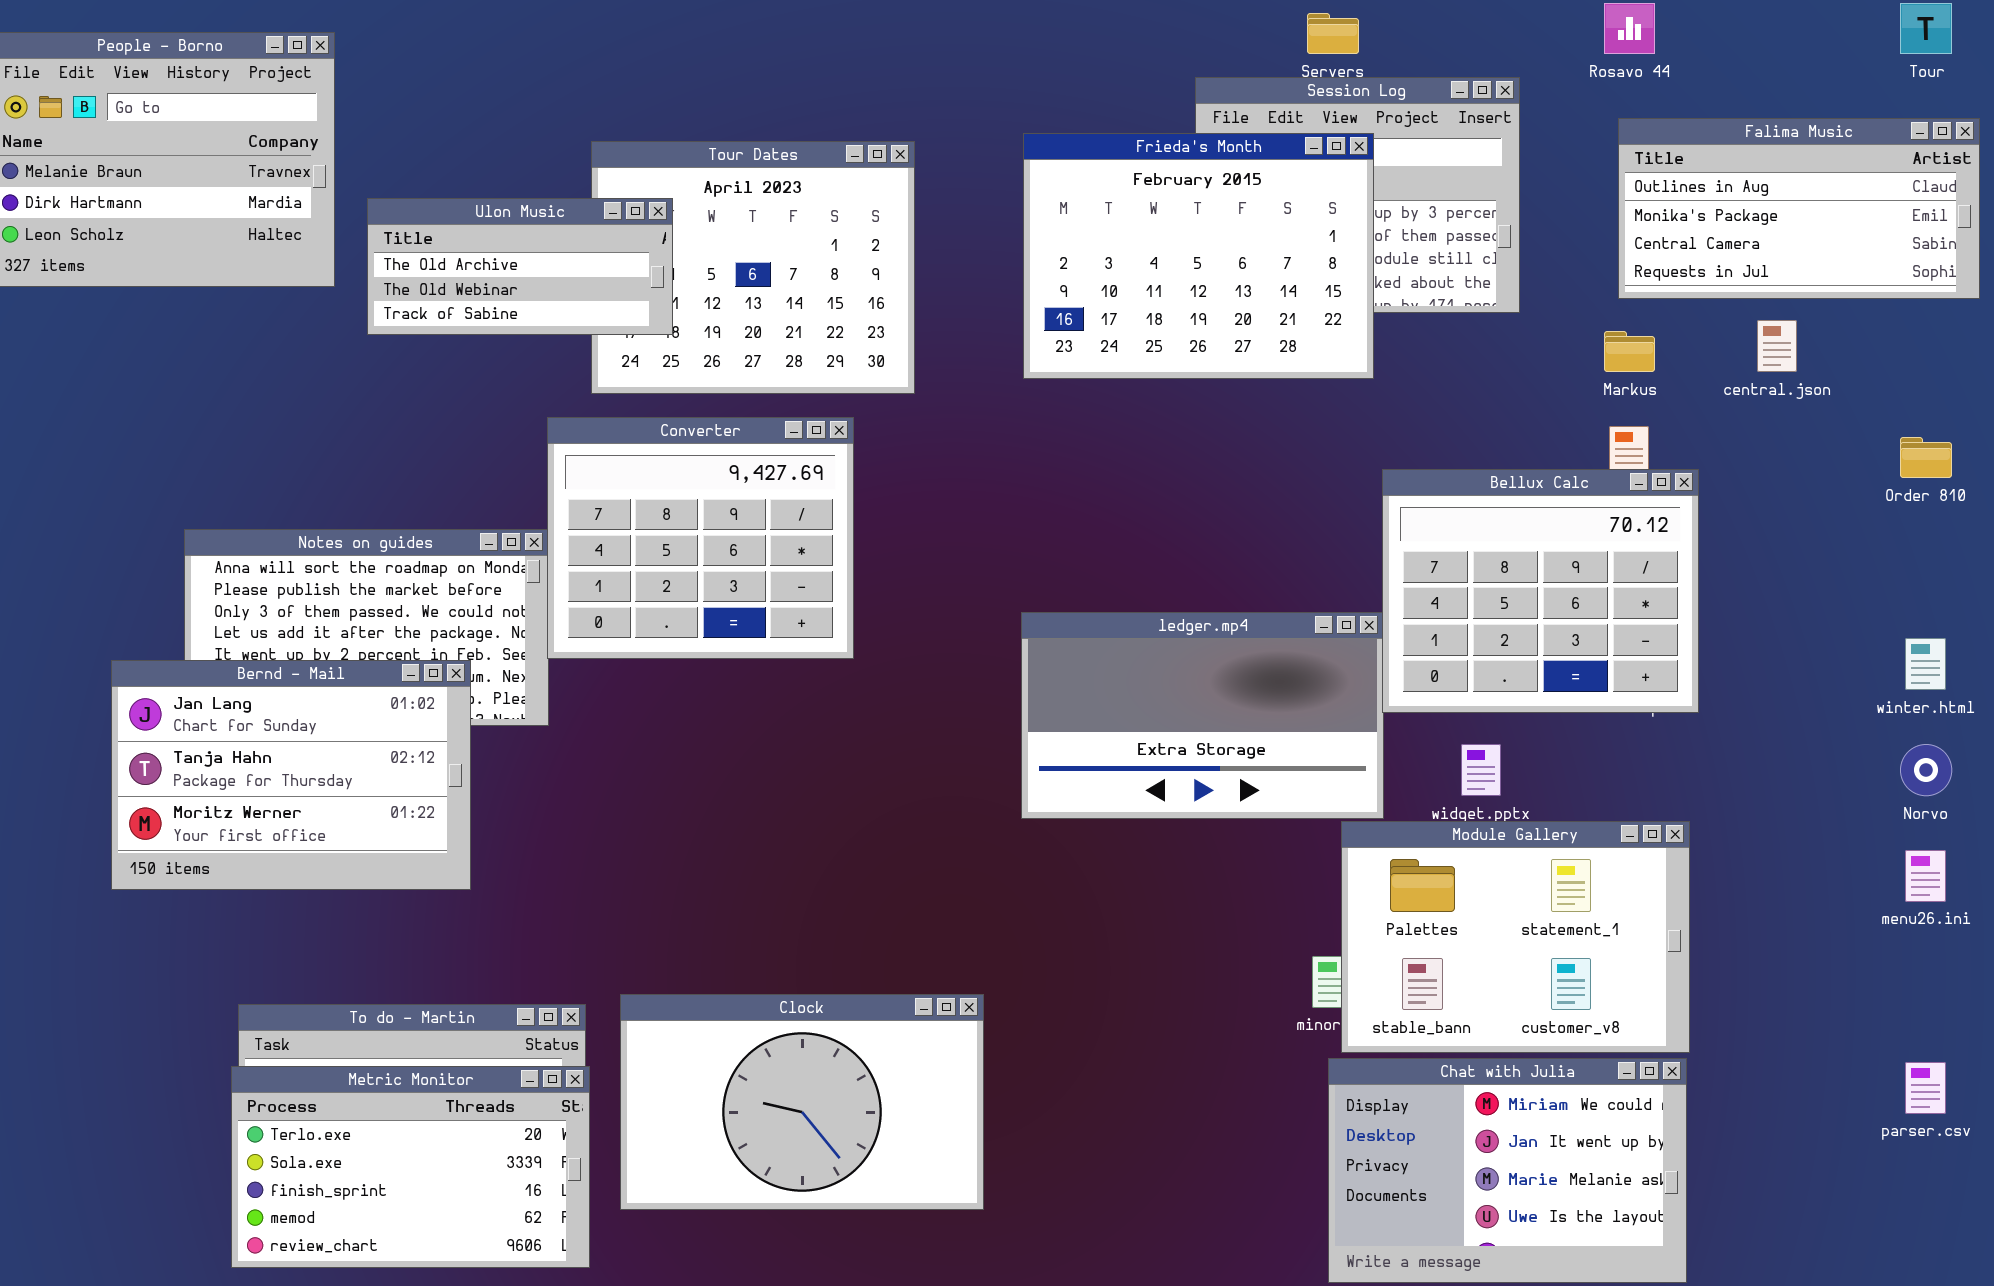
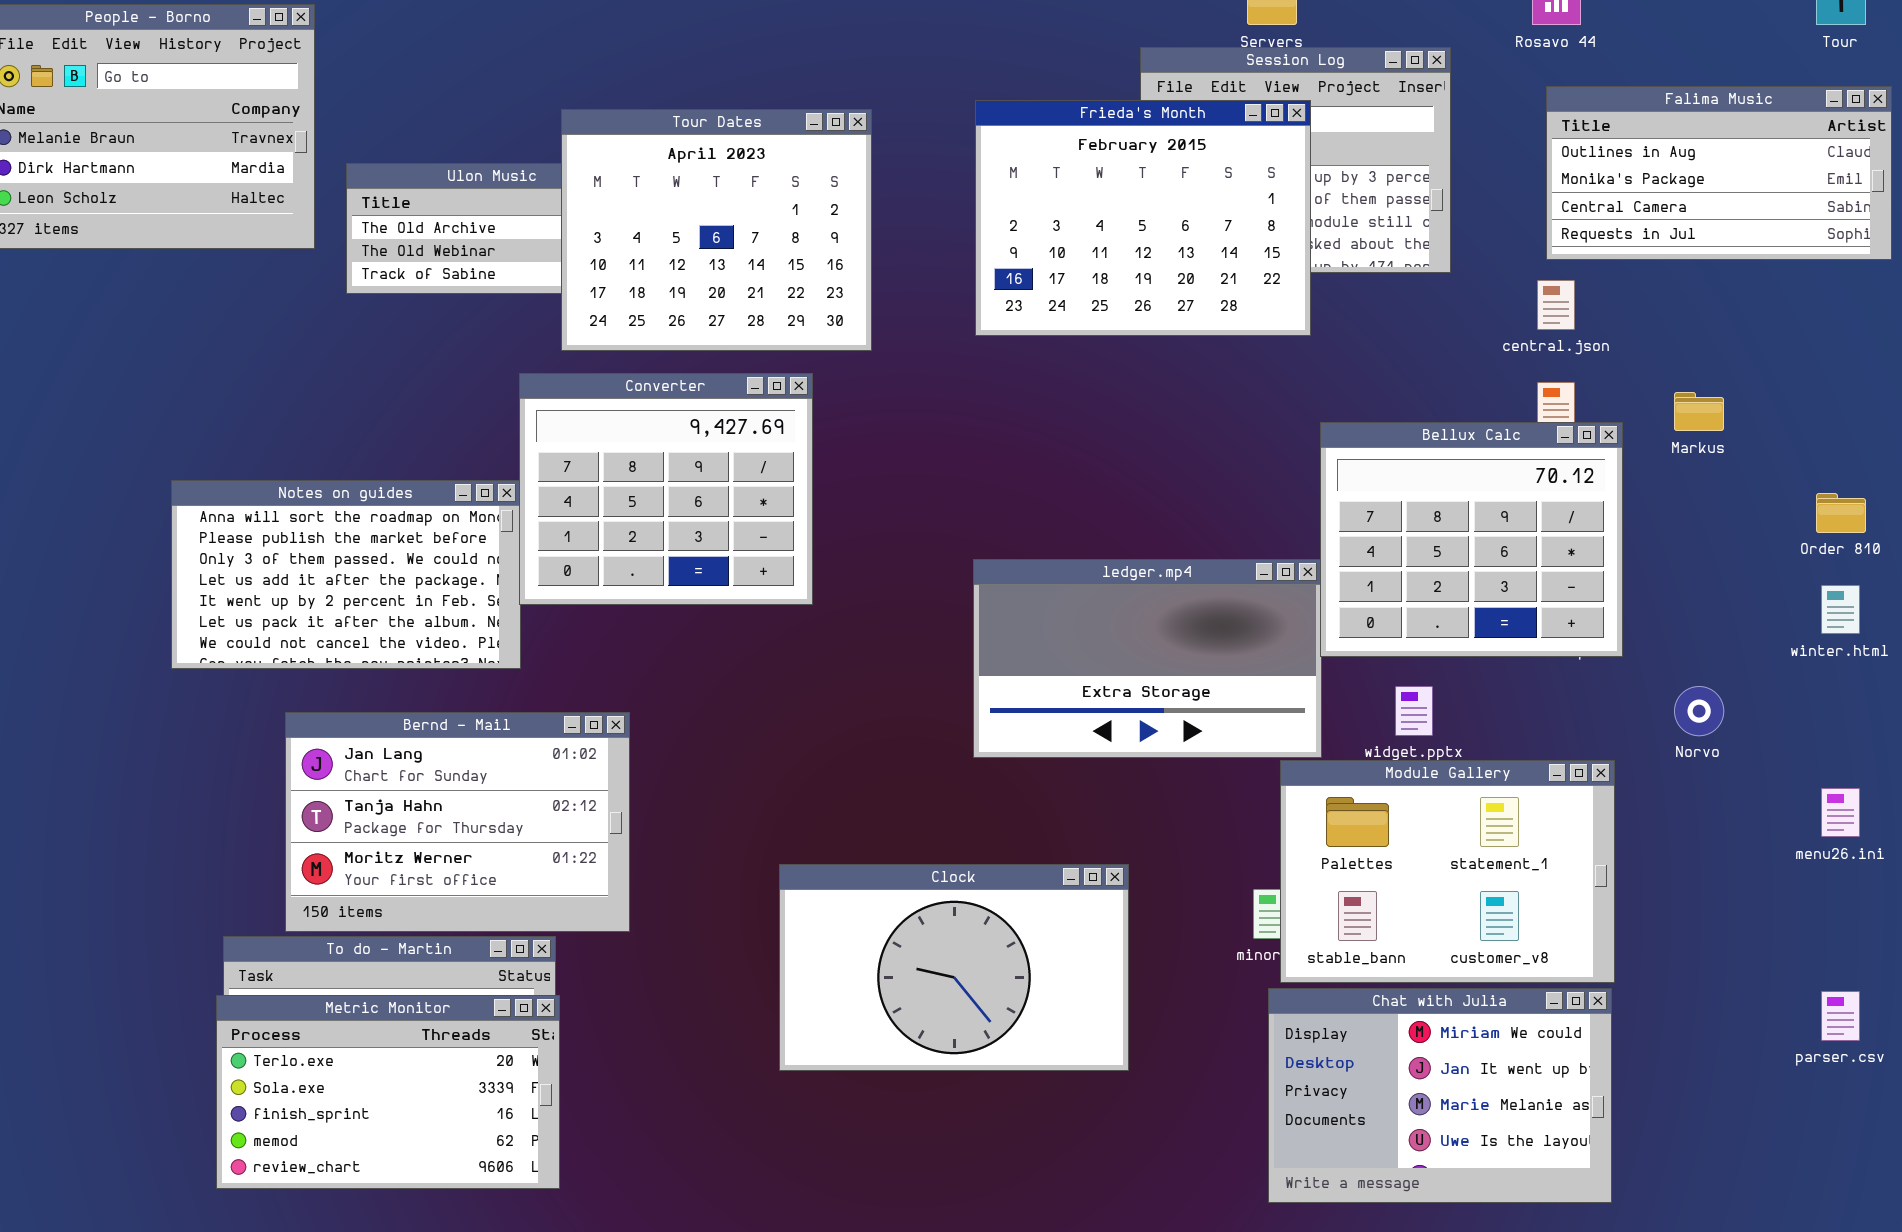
Tour Dates: [591,141,915,394] -> [561,109,872,351], raised
central.json: [1757,320,1797,372] -> [1537,280,1575,330], moved
Markus: [1604,331,1655,372] -> [1674,392,1724,431], moved
Order 810: [1900,437,1952,478] -> [1816,493,1866,533], moved
Bernd - Mail: [111,660,471,890] -> [285,712,630,932], moved
Norvo: [1900,744,1952,796] -> [1674,686,1724,736], moved
Clock: [620,994,984,1210] -> [779,864,1129,1071], moved

